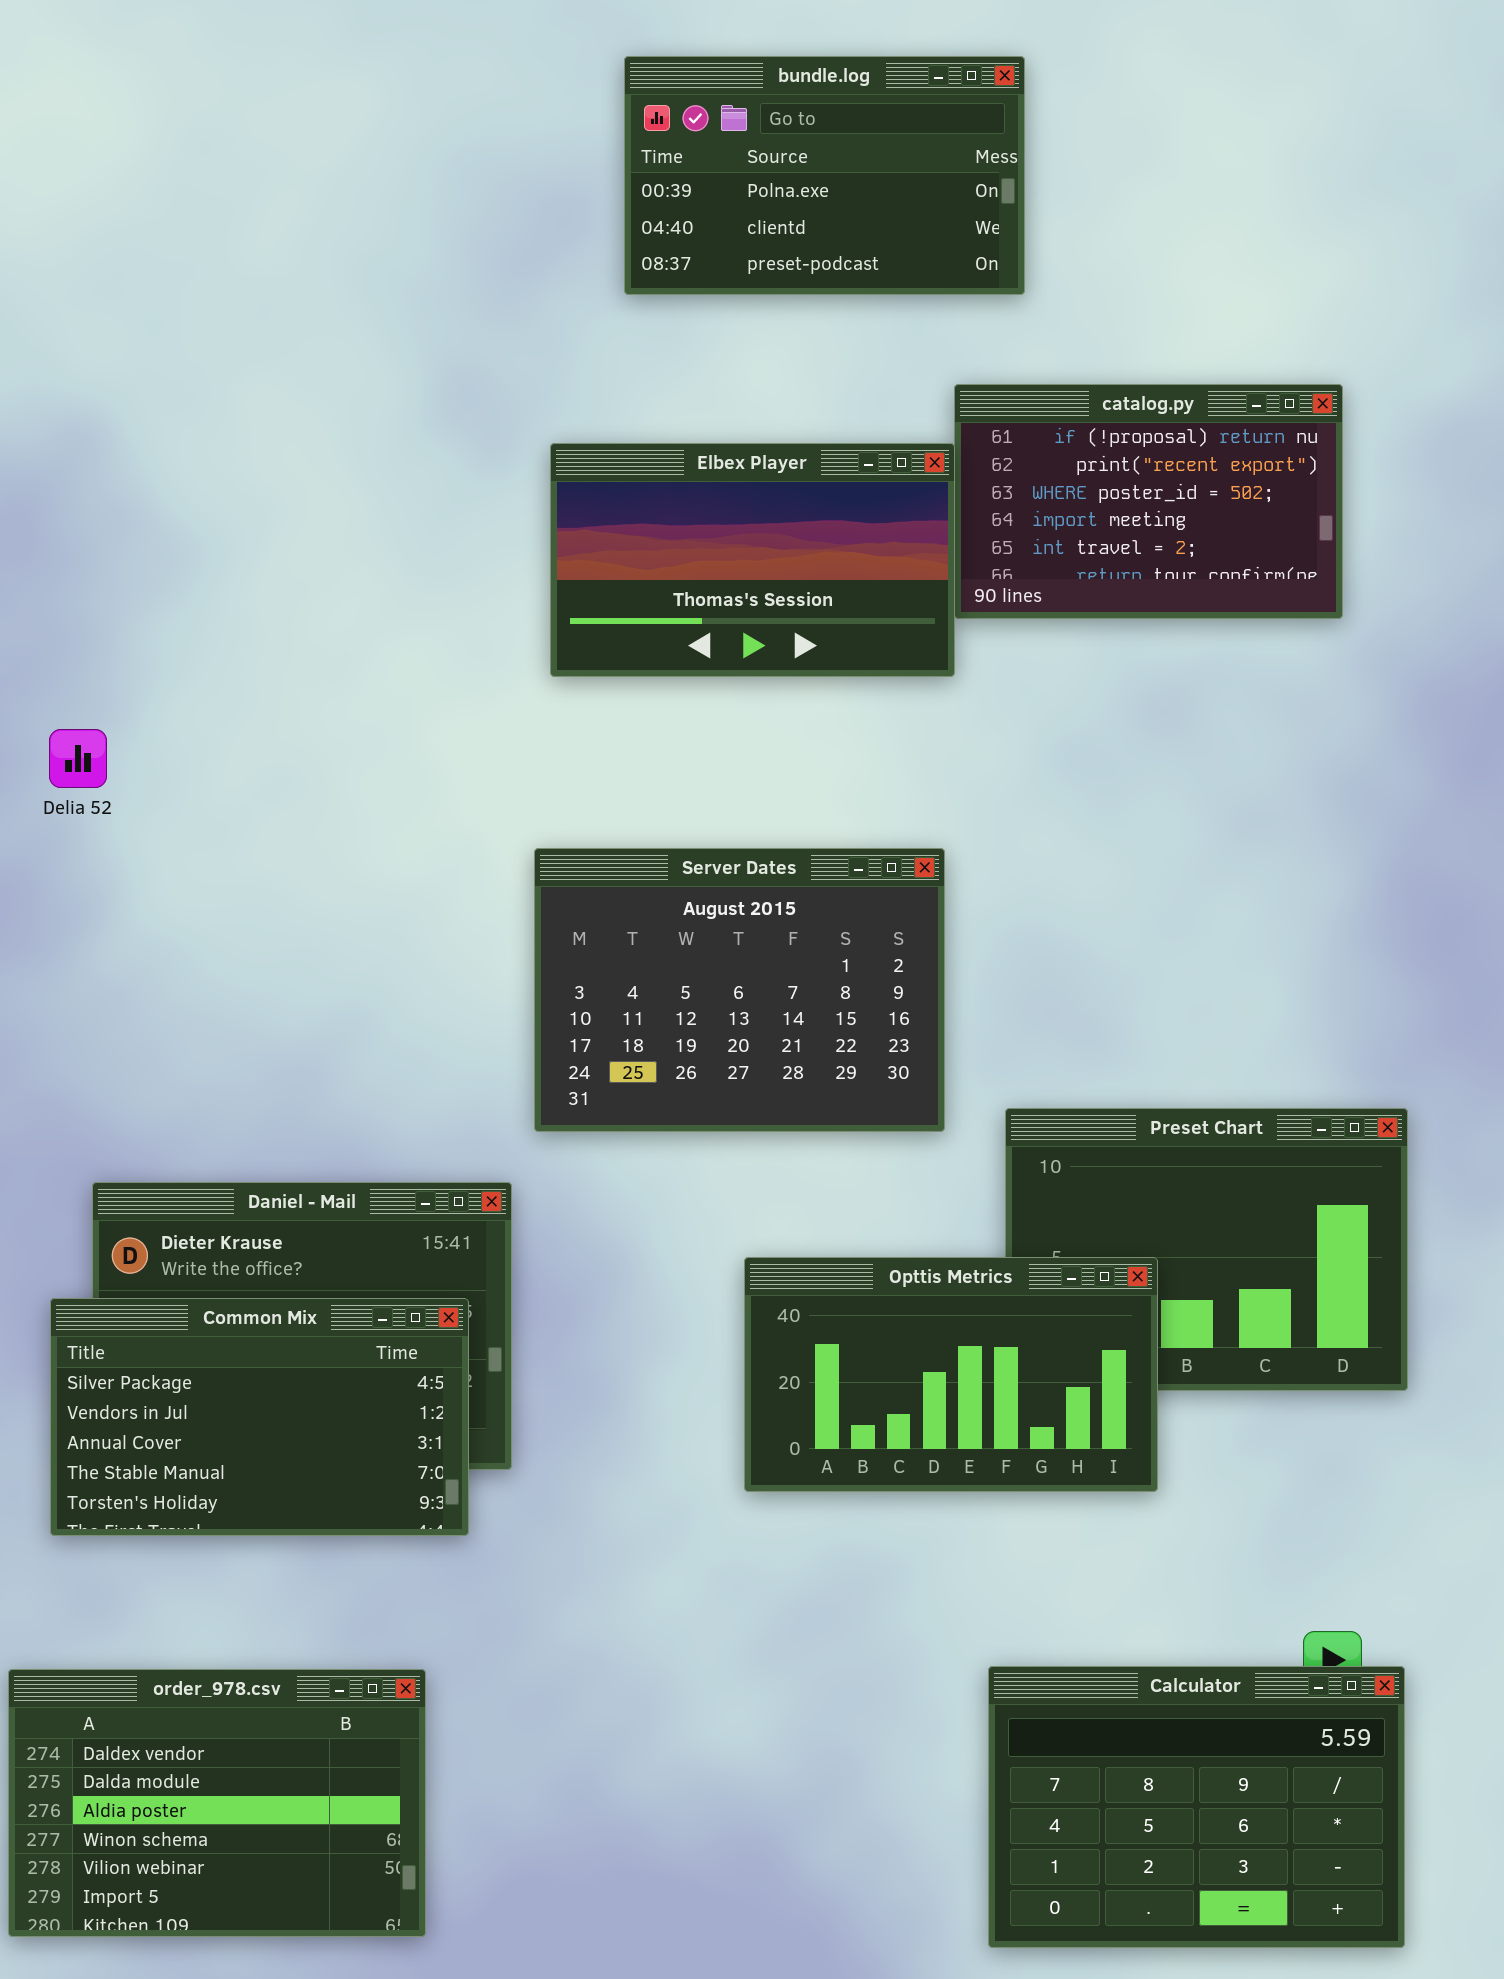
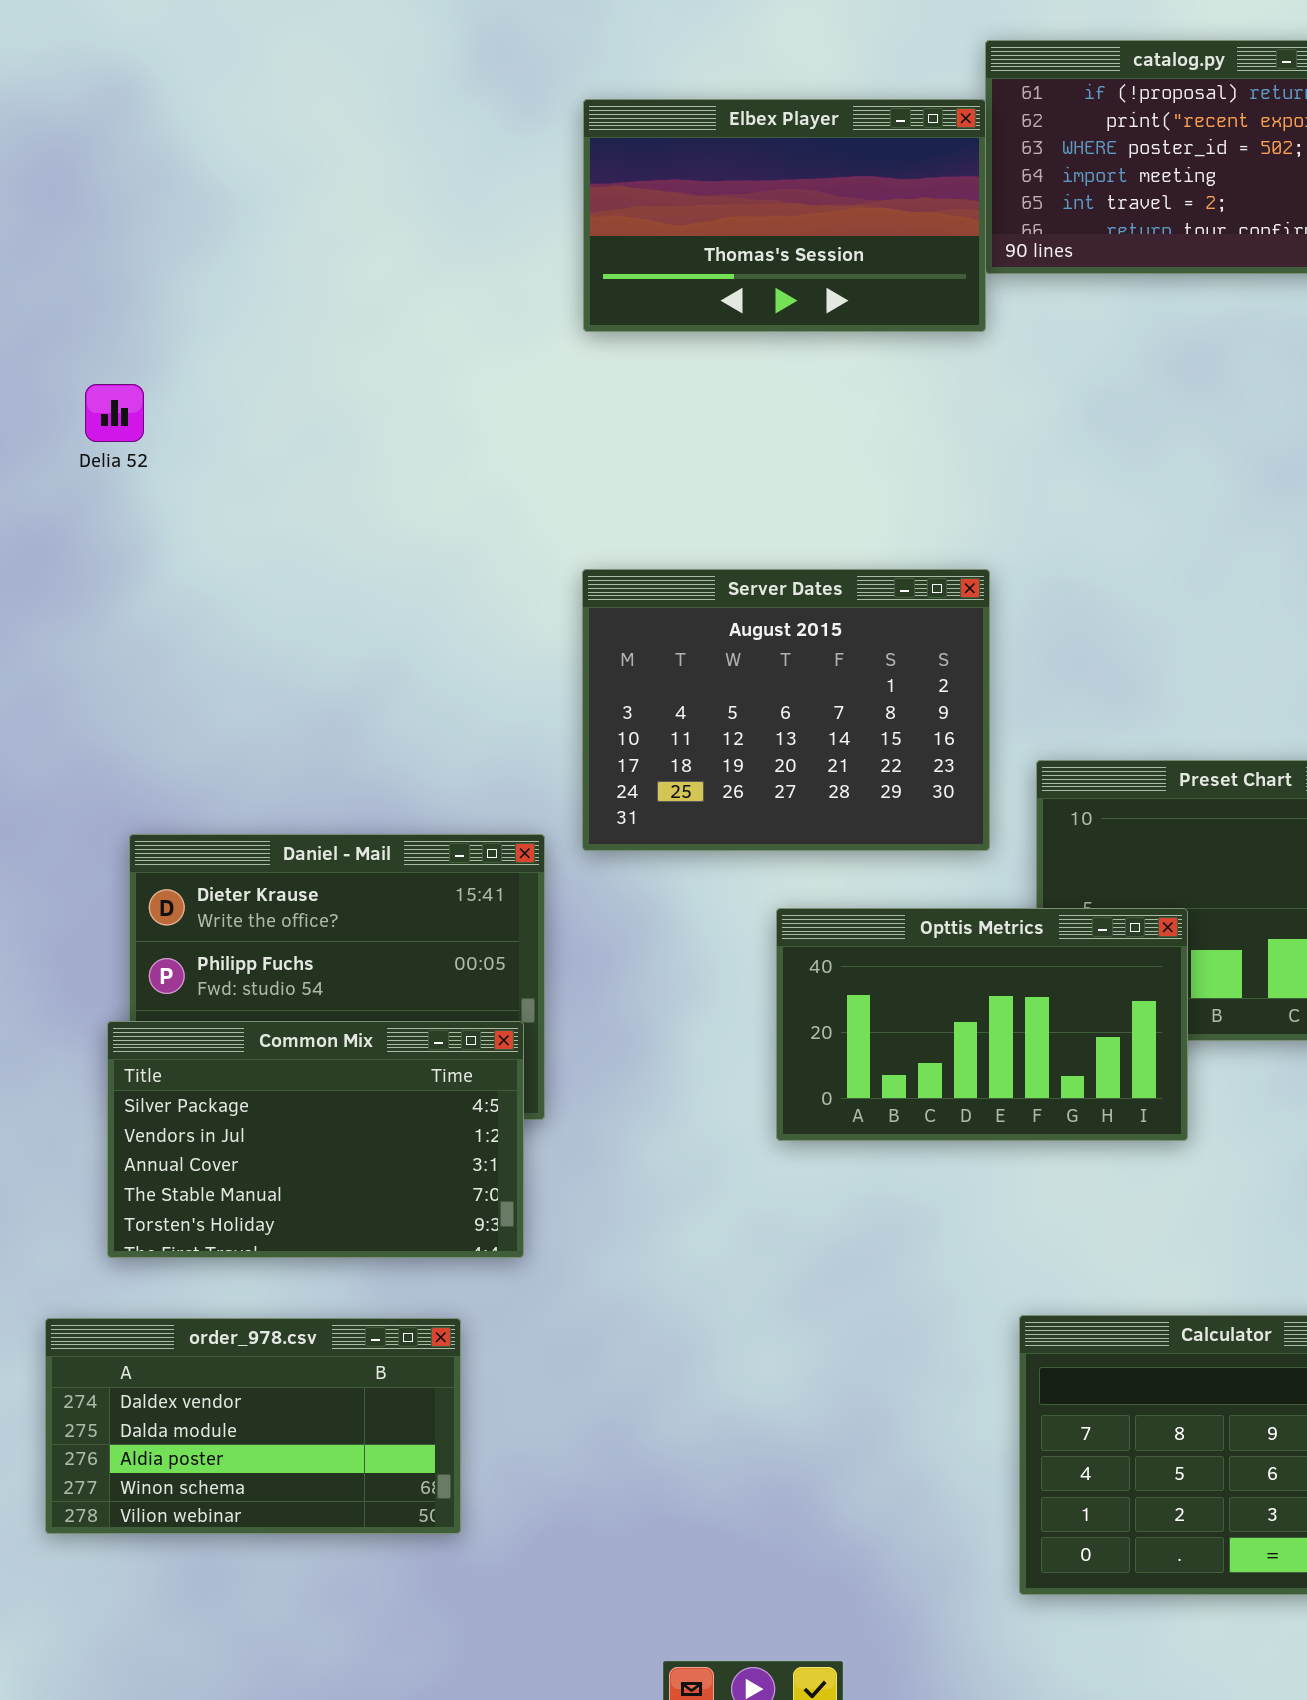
Server Dates: [534,848,945,1132] -> [582,569,990,851], moved
Common Mix: [50,1298,469,1536] -> [107,1021,524,1258], moved
order_978.csv: [8,1669,426,1937] -> [45,1318,461,1534], resized

